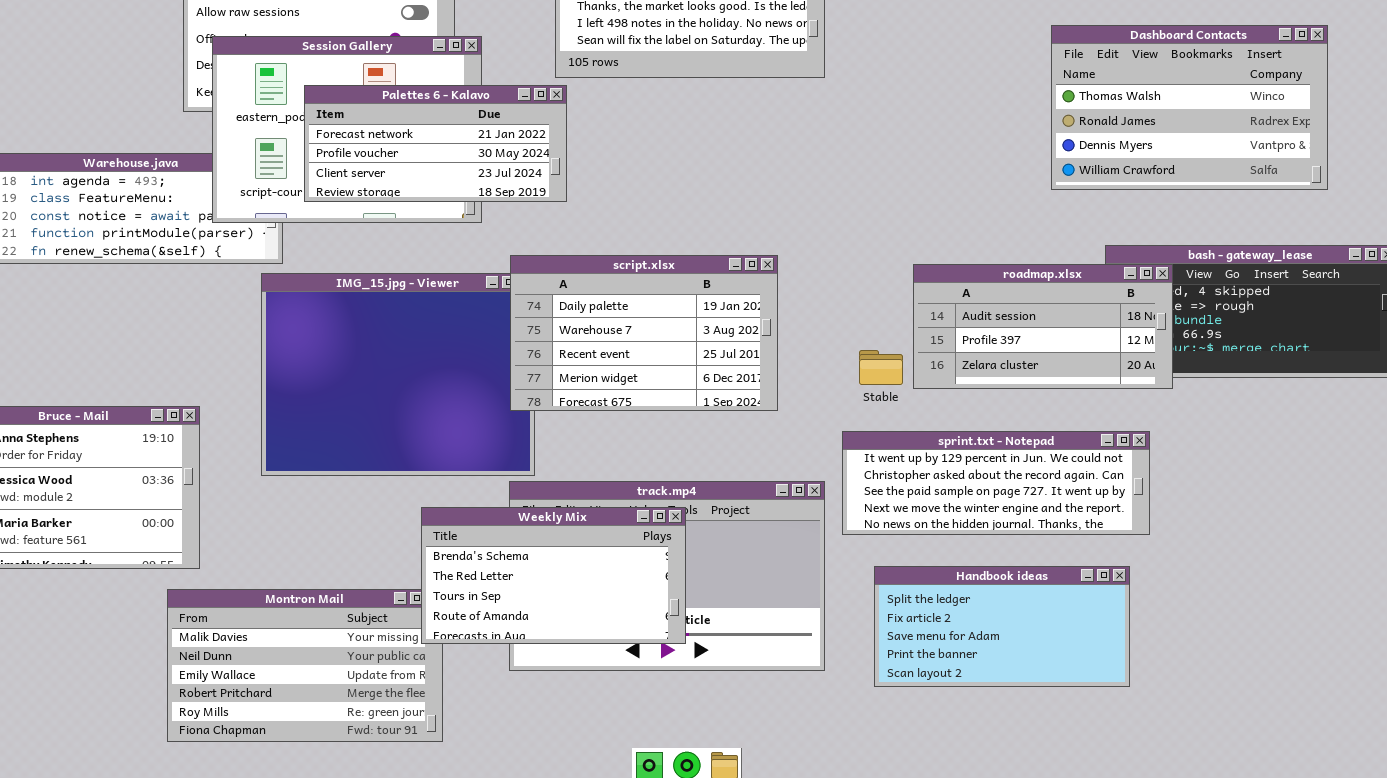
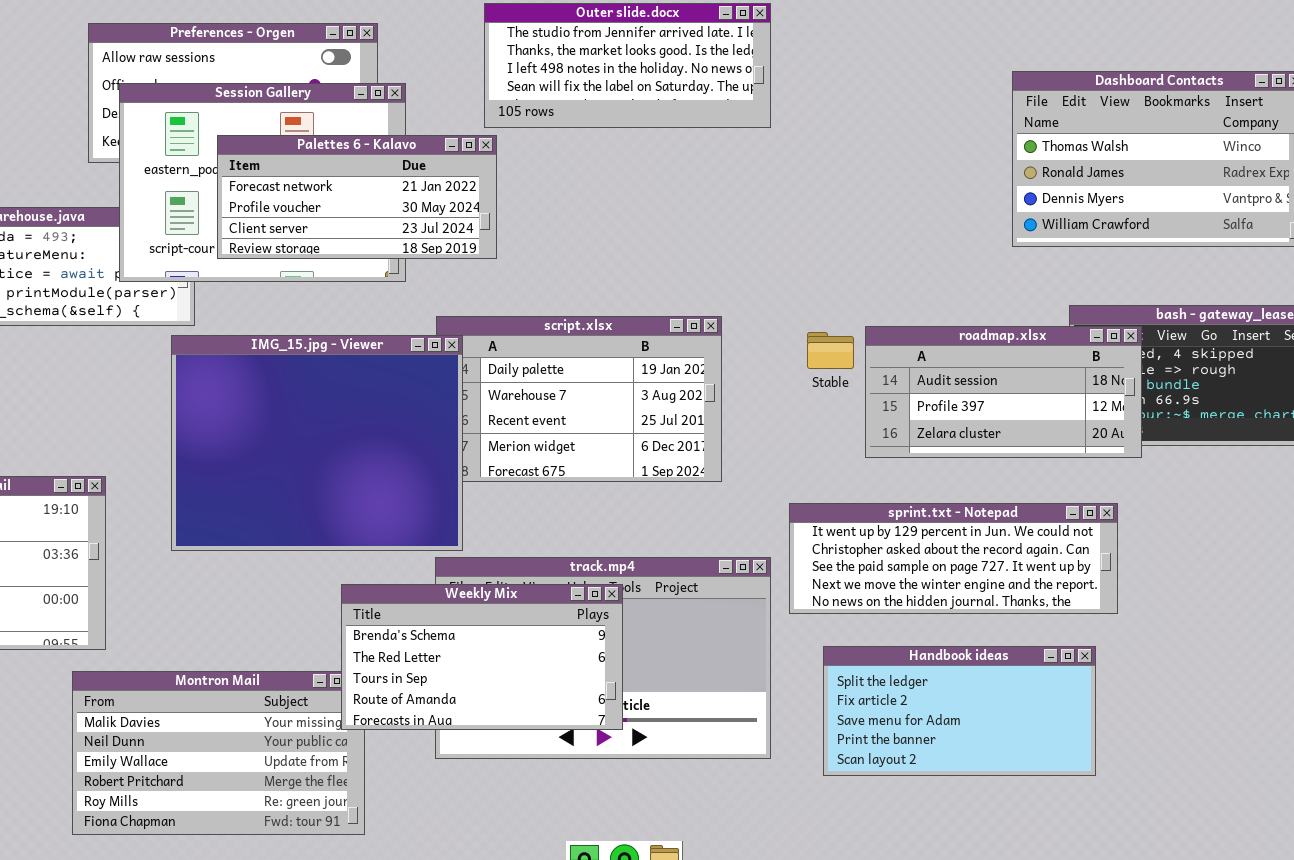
IMG_15.jpg - Viewer: [261,273,535,476] -> [171,335,463,551], raised
Stable: [859,350,903,385] -> [807,332,854,369], moved

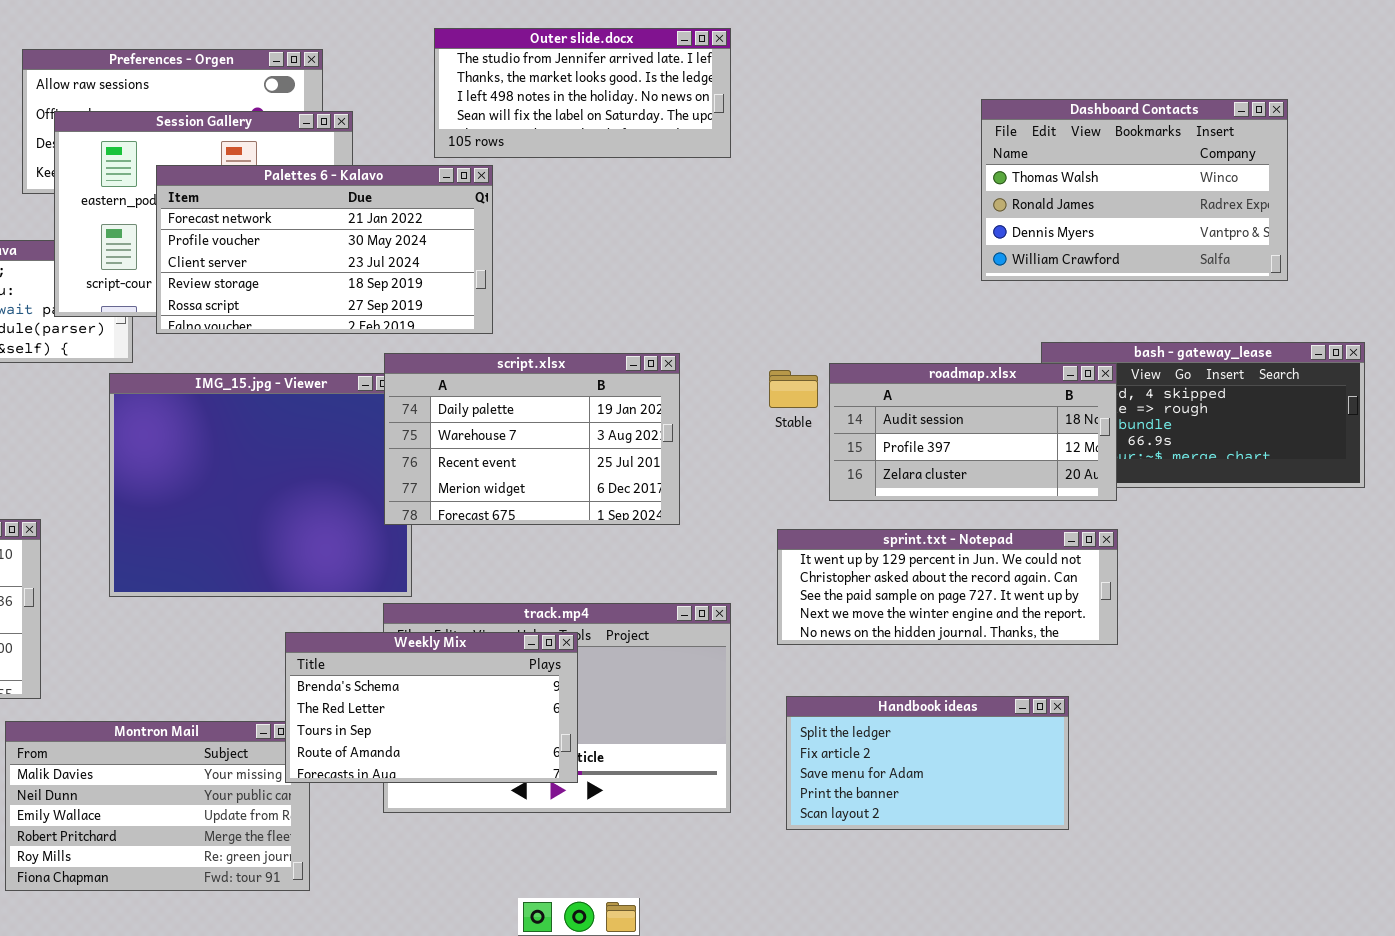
Palettes 6 - Kalavo: [217,135,497,259] -> [156,165,493,334], resized
script.xlsx: [436,316,722,482] -> [384,353,680,525], raised
sprint.txt - Notepad: [789,503,1118,614] -> [777,529,1118,645], moved

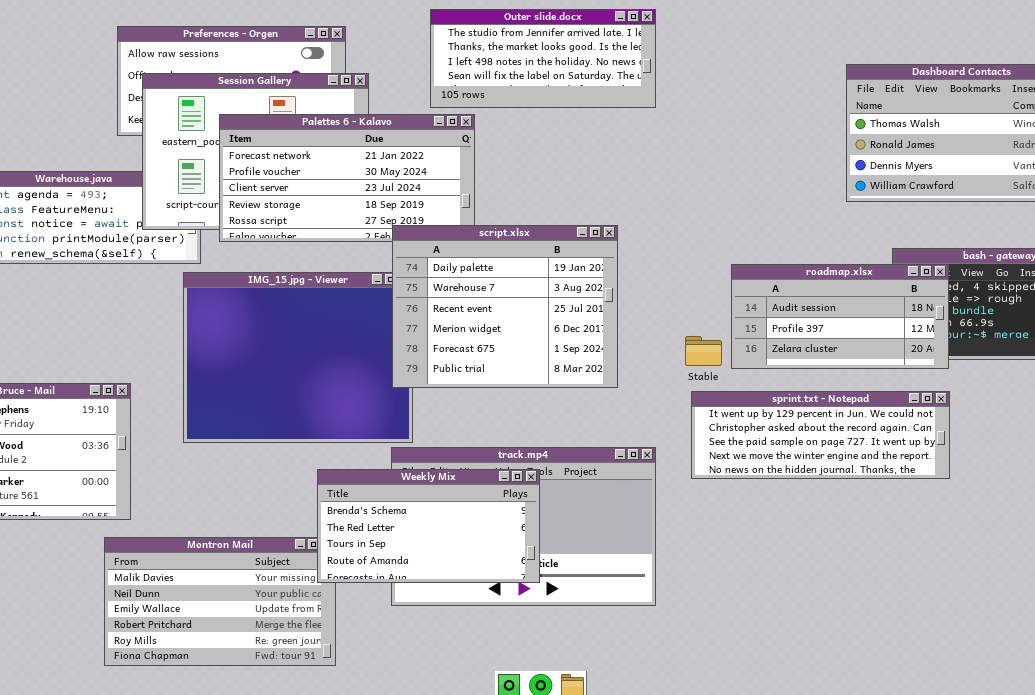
script.xlsx: [384,353,680,525] -> [392,225,618,388], resized
Stable: [769,370,818,408] -> [685,336,722,366], moved
Handbook ideas: [786,696,1069,830] -> none, closed

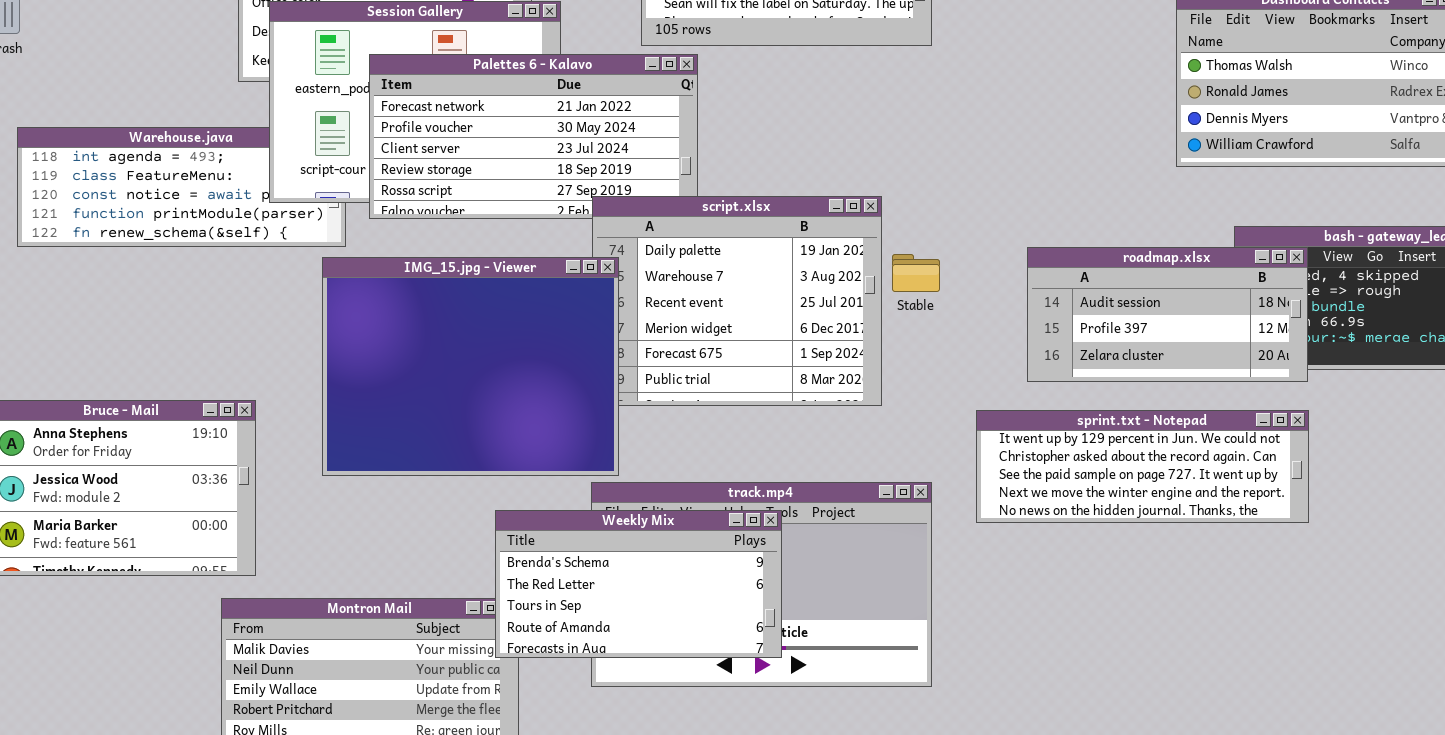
IMG_15.jpg - Viewer: [183,272,413,443] -> [322,257,619,476], raised
Stable: [685,336,722,366] -> [892,254,940,292], moved

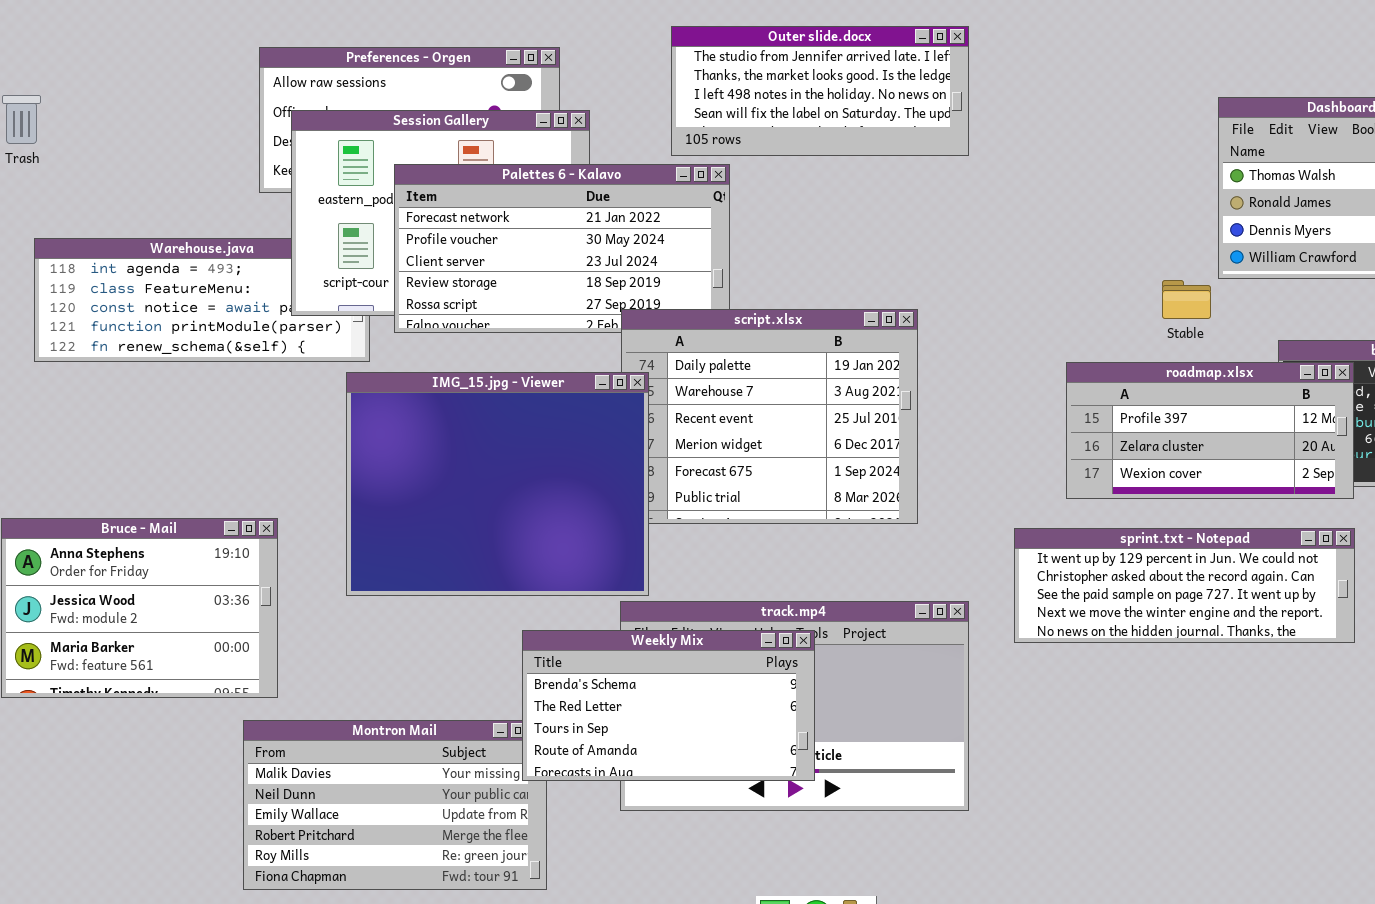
roadmap.xlsx: [1027,247,1308,382] -> [1066,362,1354,499], scrolled down 1 row
Stable: [892,254,940,292] -> [1162,280,1211,319], moved

